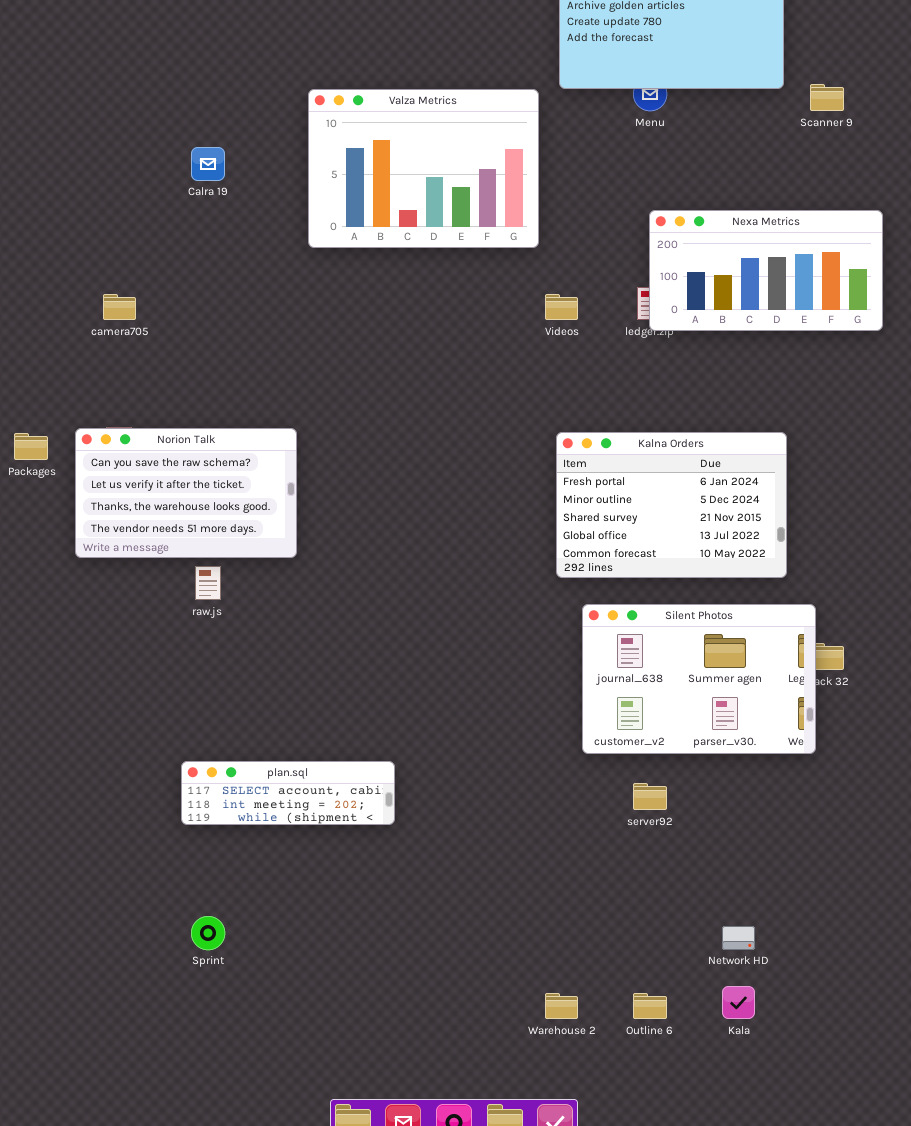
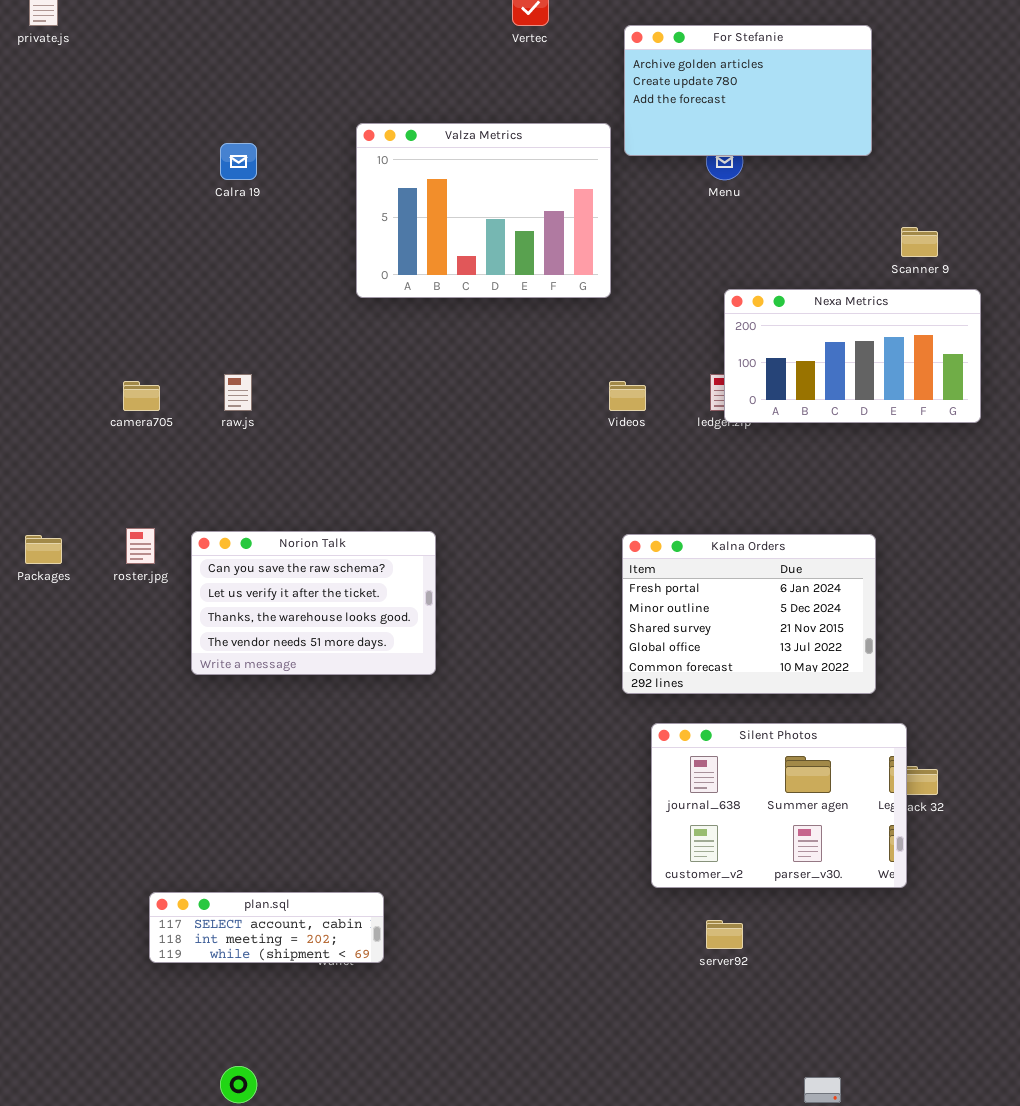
Scanner 9: [810,84,844,111] -> [901,227,938,257], moved
Valza Metrics: [308,89,539,248] -> [356,123,611,298], moved
Calra 19: [191,147,225,181] -> [220,143,257,180], moved
Norion Talk: [75,428,297,558] -> [191,531,436,675], moved
raw.js: [195,566,221,600] -> [224,374,252,411], moved
plan.sql: [181,761,395,825] -> [149,892,384,963], moved

